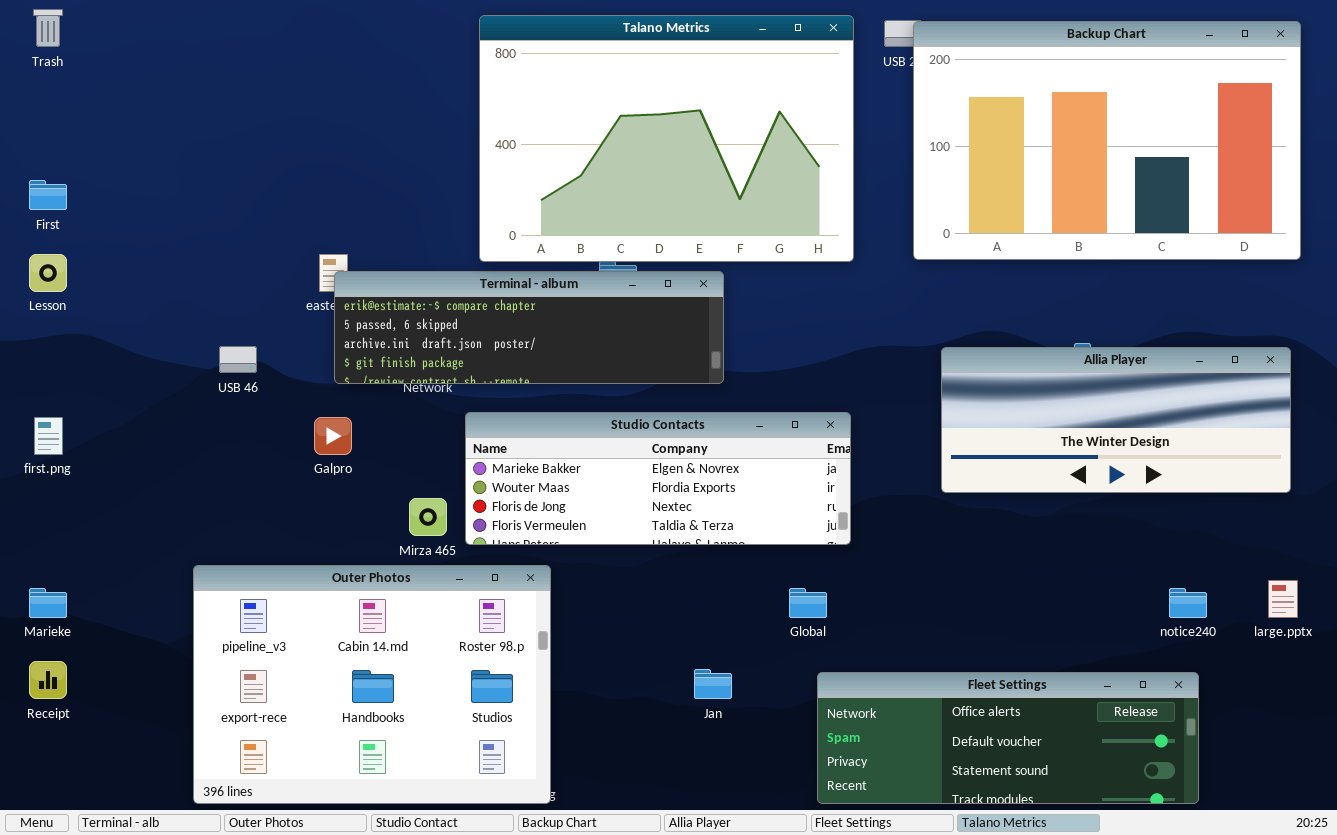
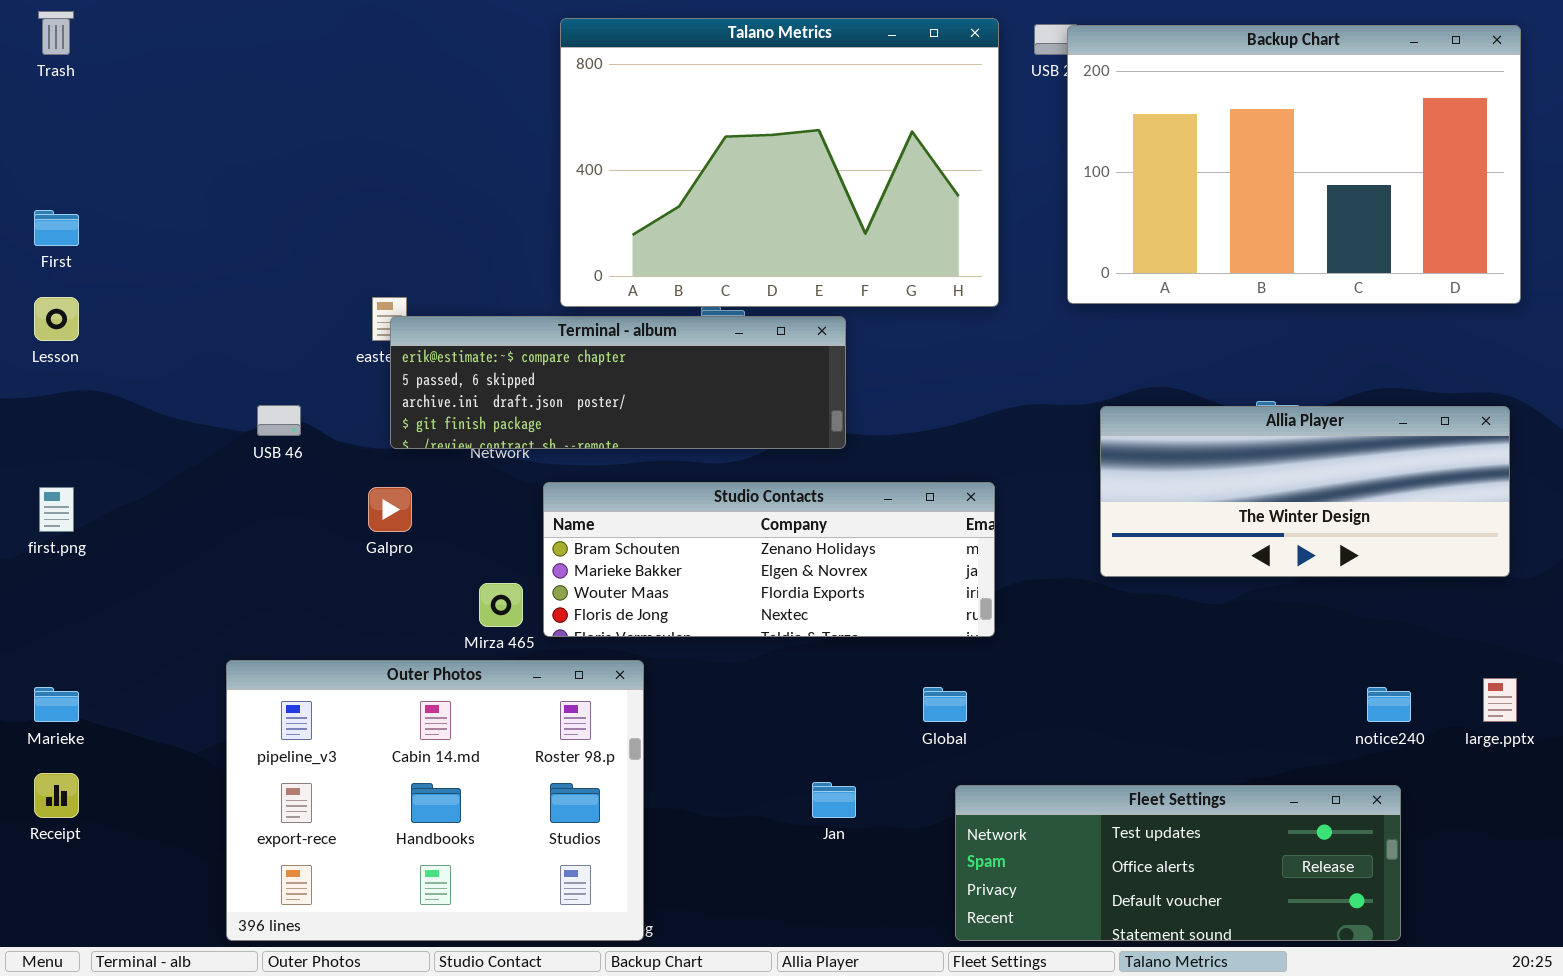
Studio Contacts: [465,412,851,545] -> [543,482,995,637], scrolled up 1 row
Fleet Settings: [817,672,1199,804] -> [955,785,1401,941], scrolled up 1 row

